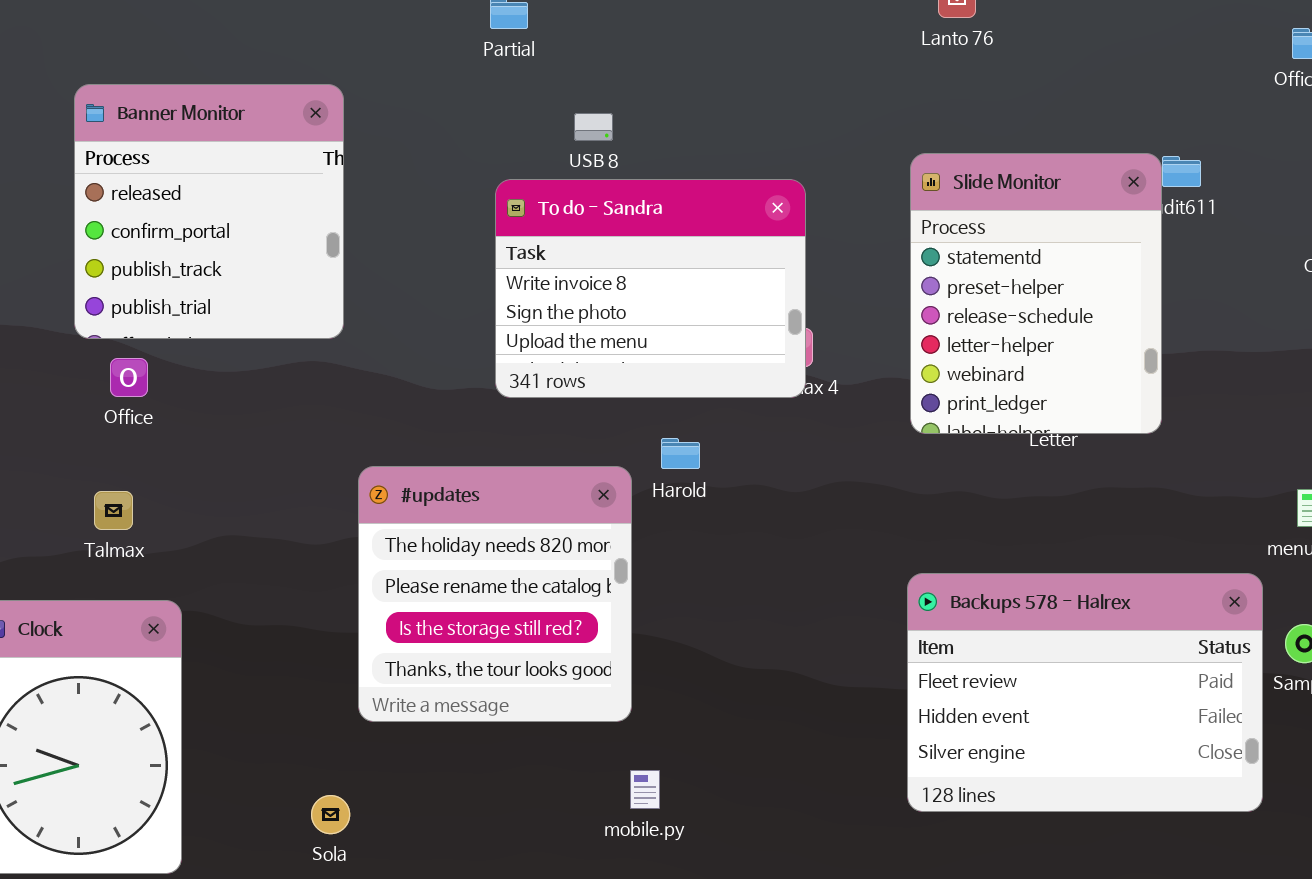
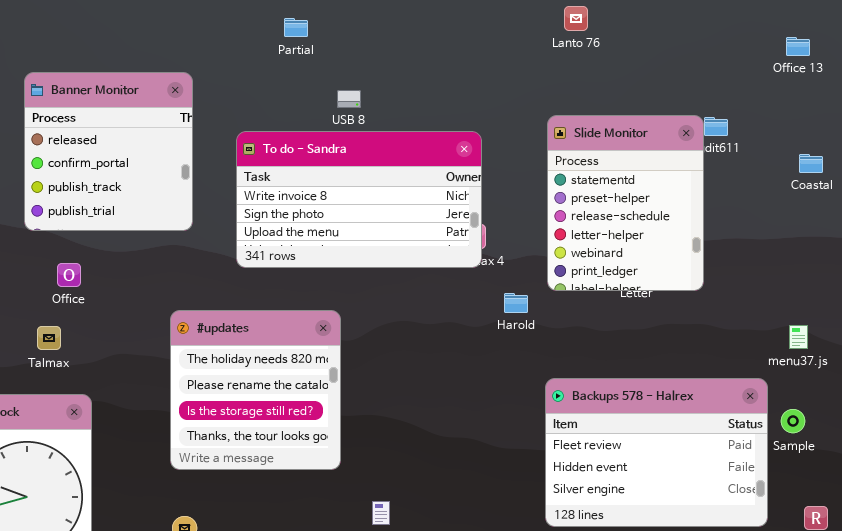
To do - Sandra: [495,179,806,398] -> [236,131,482,268], resized
Office: [110,358,148,397] -> [57,263,81,287], moved
Harold: [661,438,700,469] -> [504,293,528,313], moved
#updates: [358,466,632,722] -> [170,310,341,470], moved

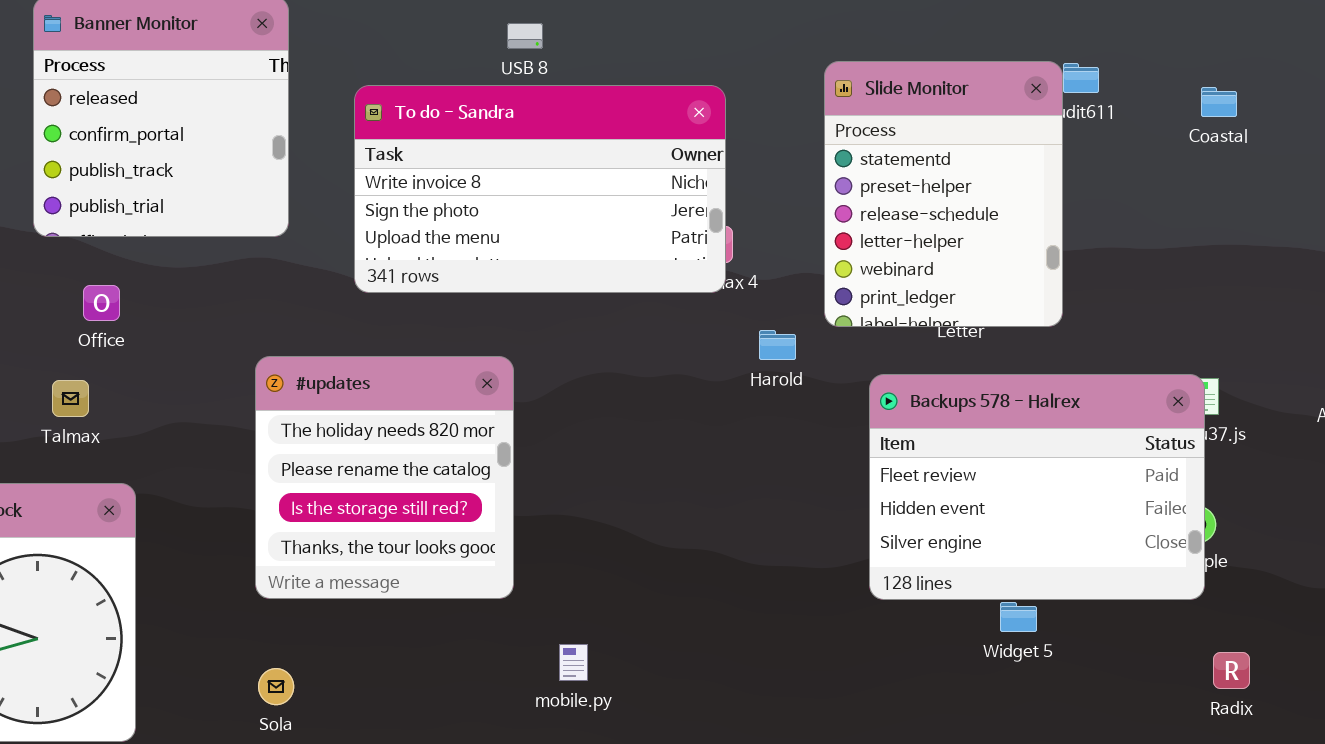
Coastal: [799,154,823,173] -> [1201,87,1237,117], moved
Backups 578 - Halrex: [545,378,768,527] -> [869,374,1205,600], moved

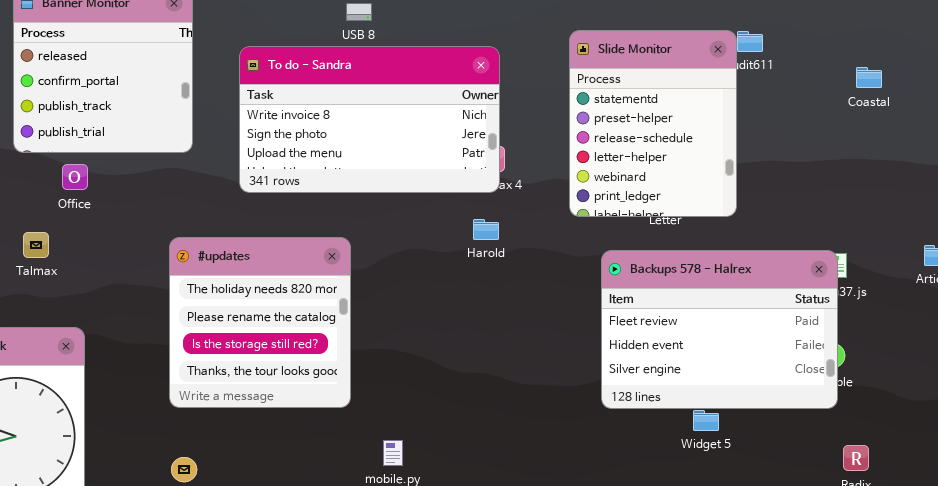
Coastal: [1201,87,1237,117] -> [856,67,882,88], moved
Office: [83,285,120,321] -> [62,164,88,190], moved
Harold: [759,330,796,360] -> [473,219,499,240], moved
Talmax: [52,380,89,417] -> [23,232,49,258], moved

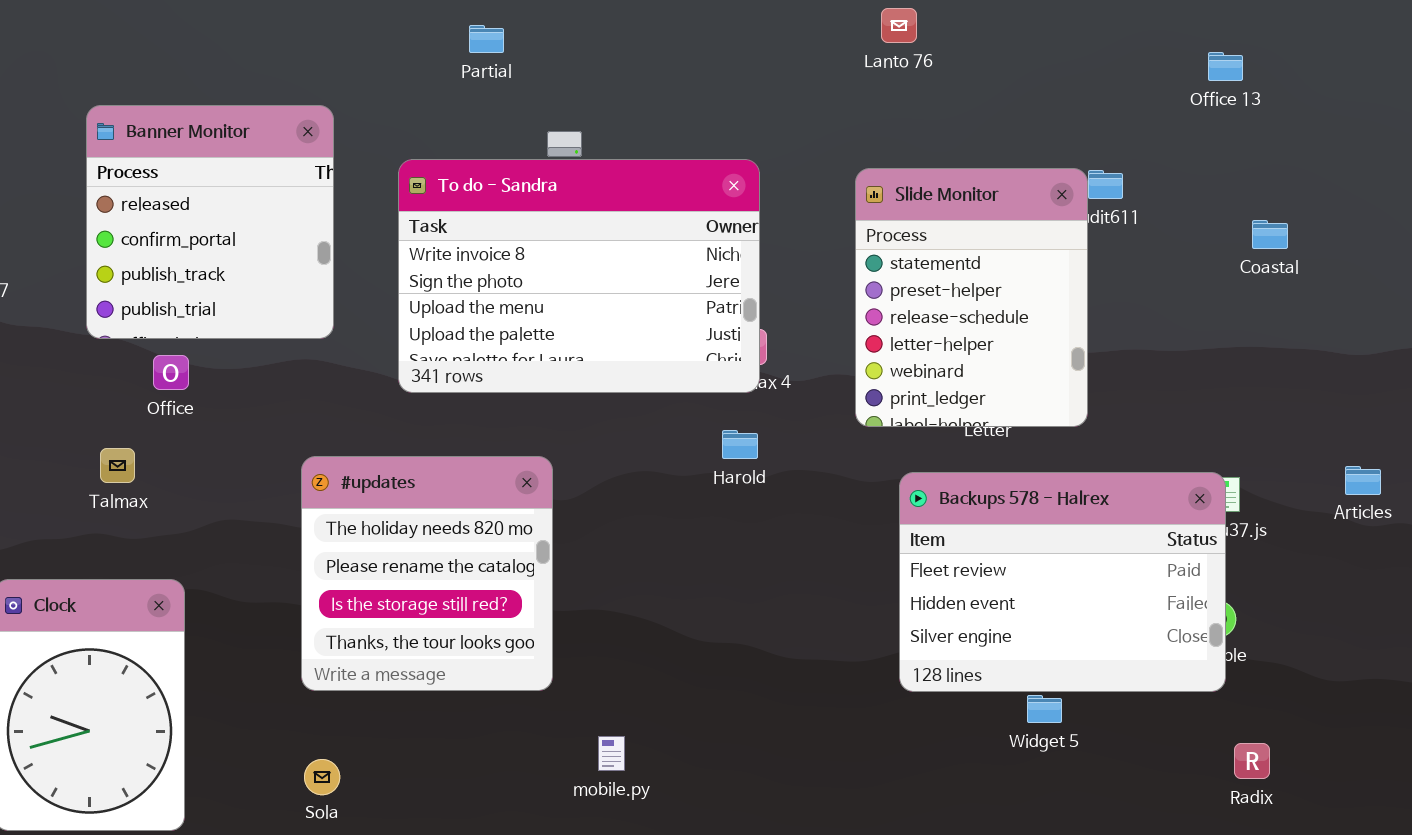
To do - Sandra: [239,46,500,193] -> [398,159,760,393], resized

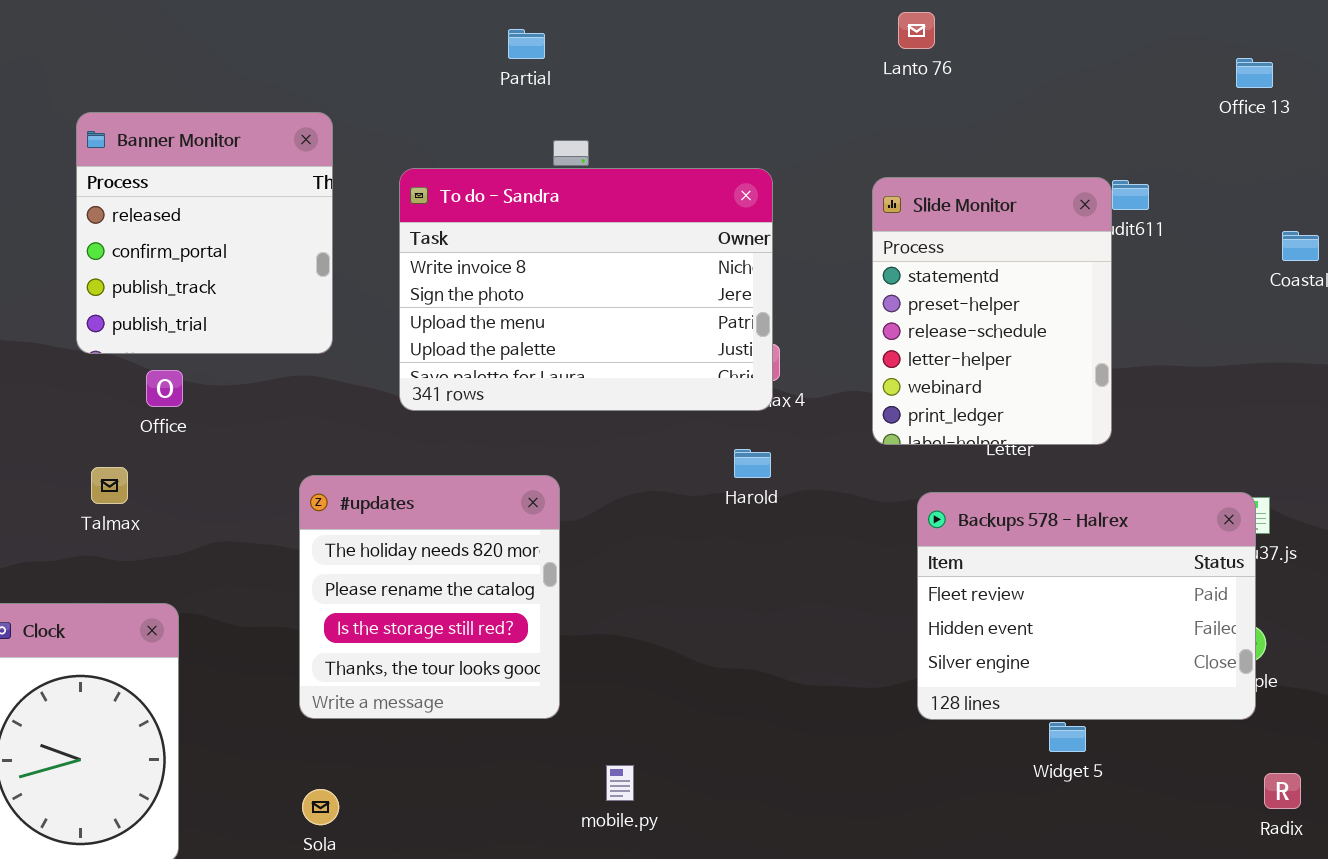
Partial: [469,25,504,53] -> [508,29,545,59], moved

